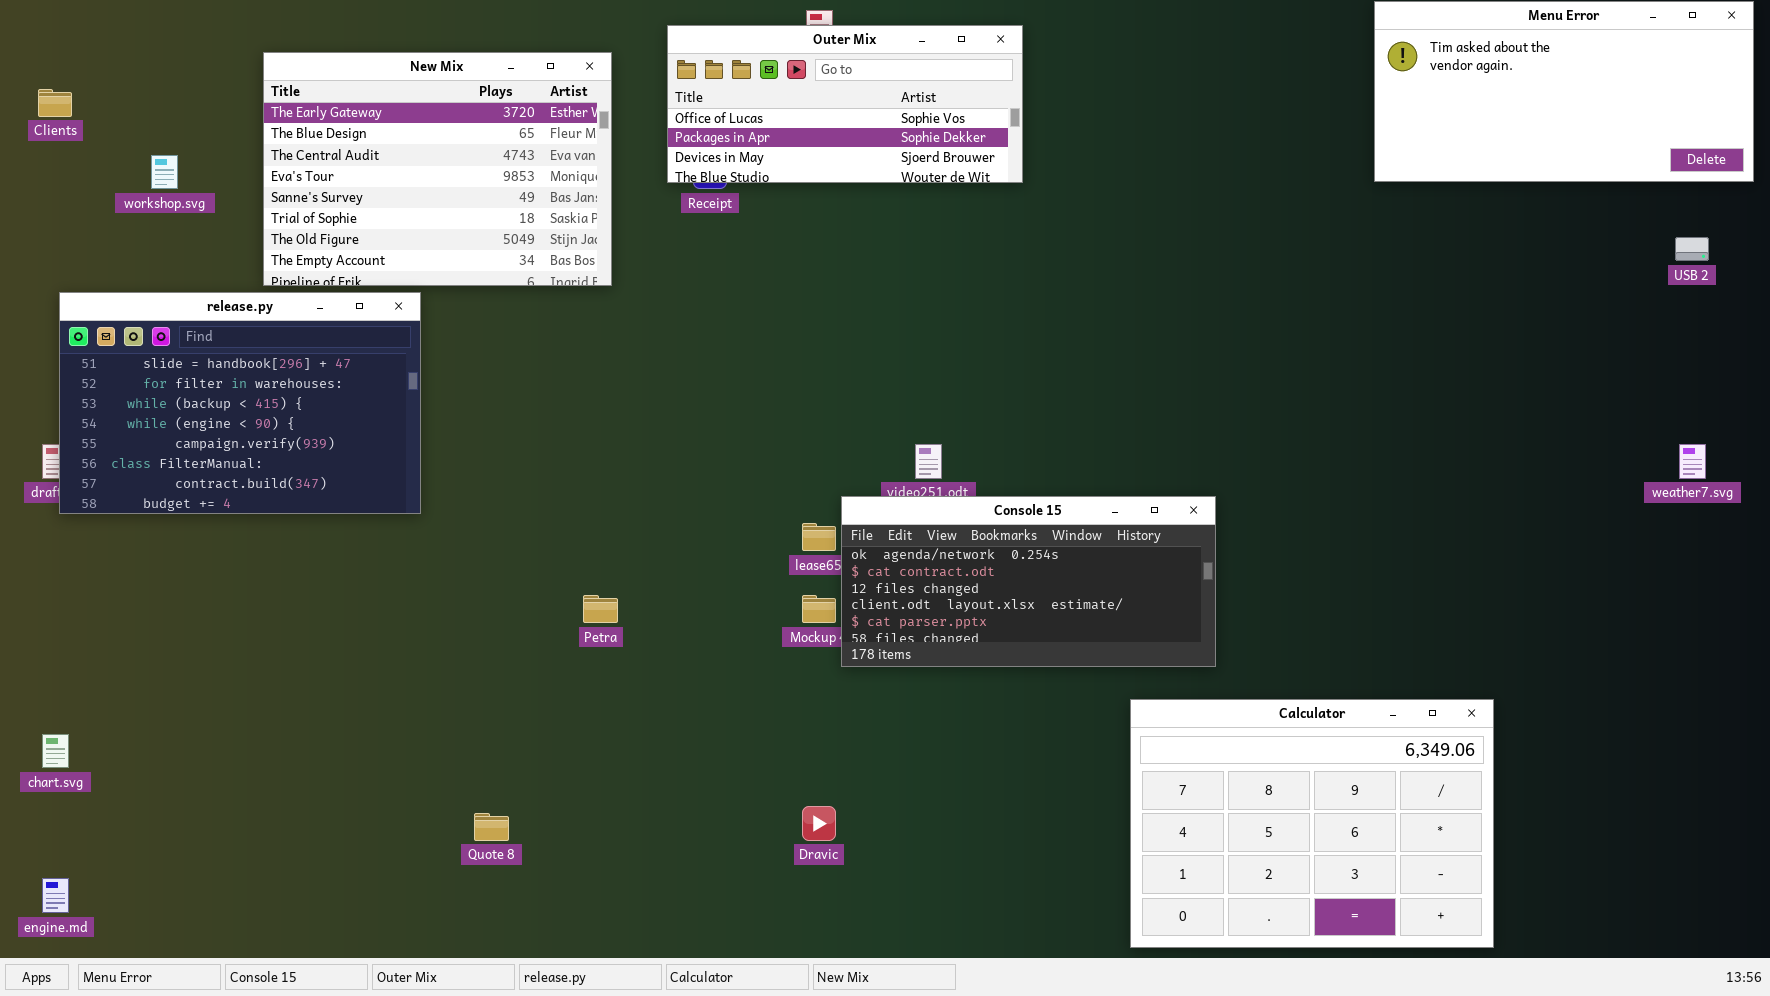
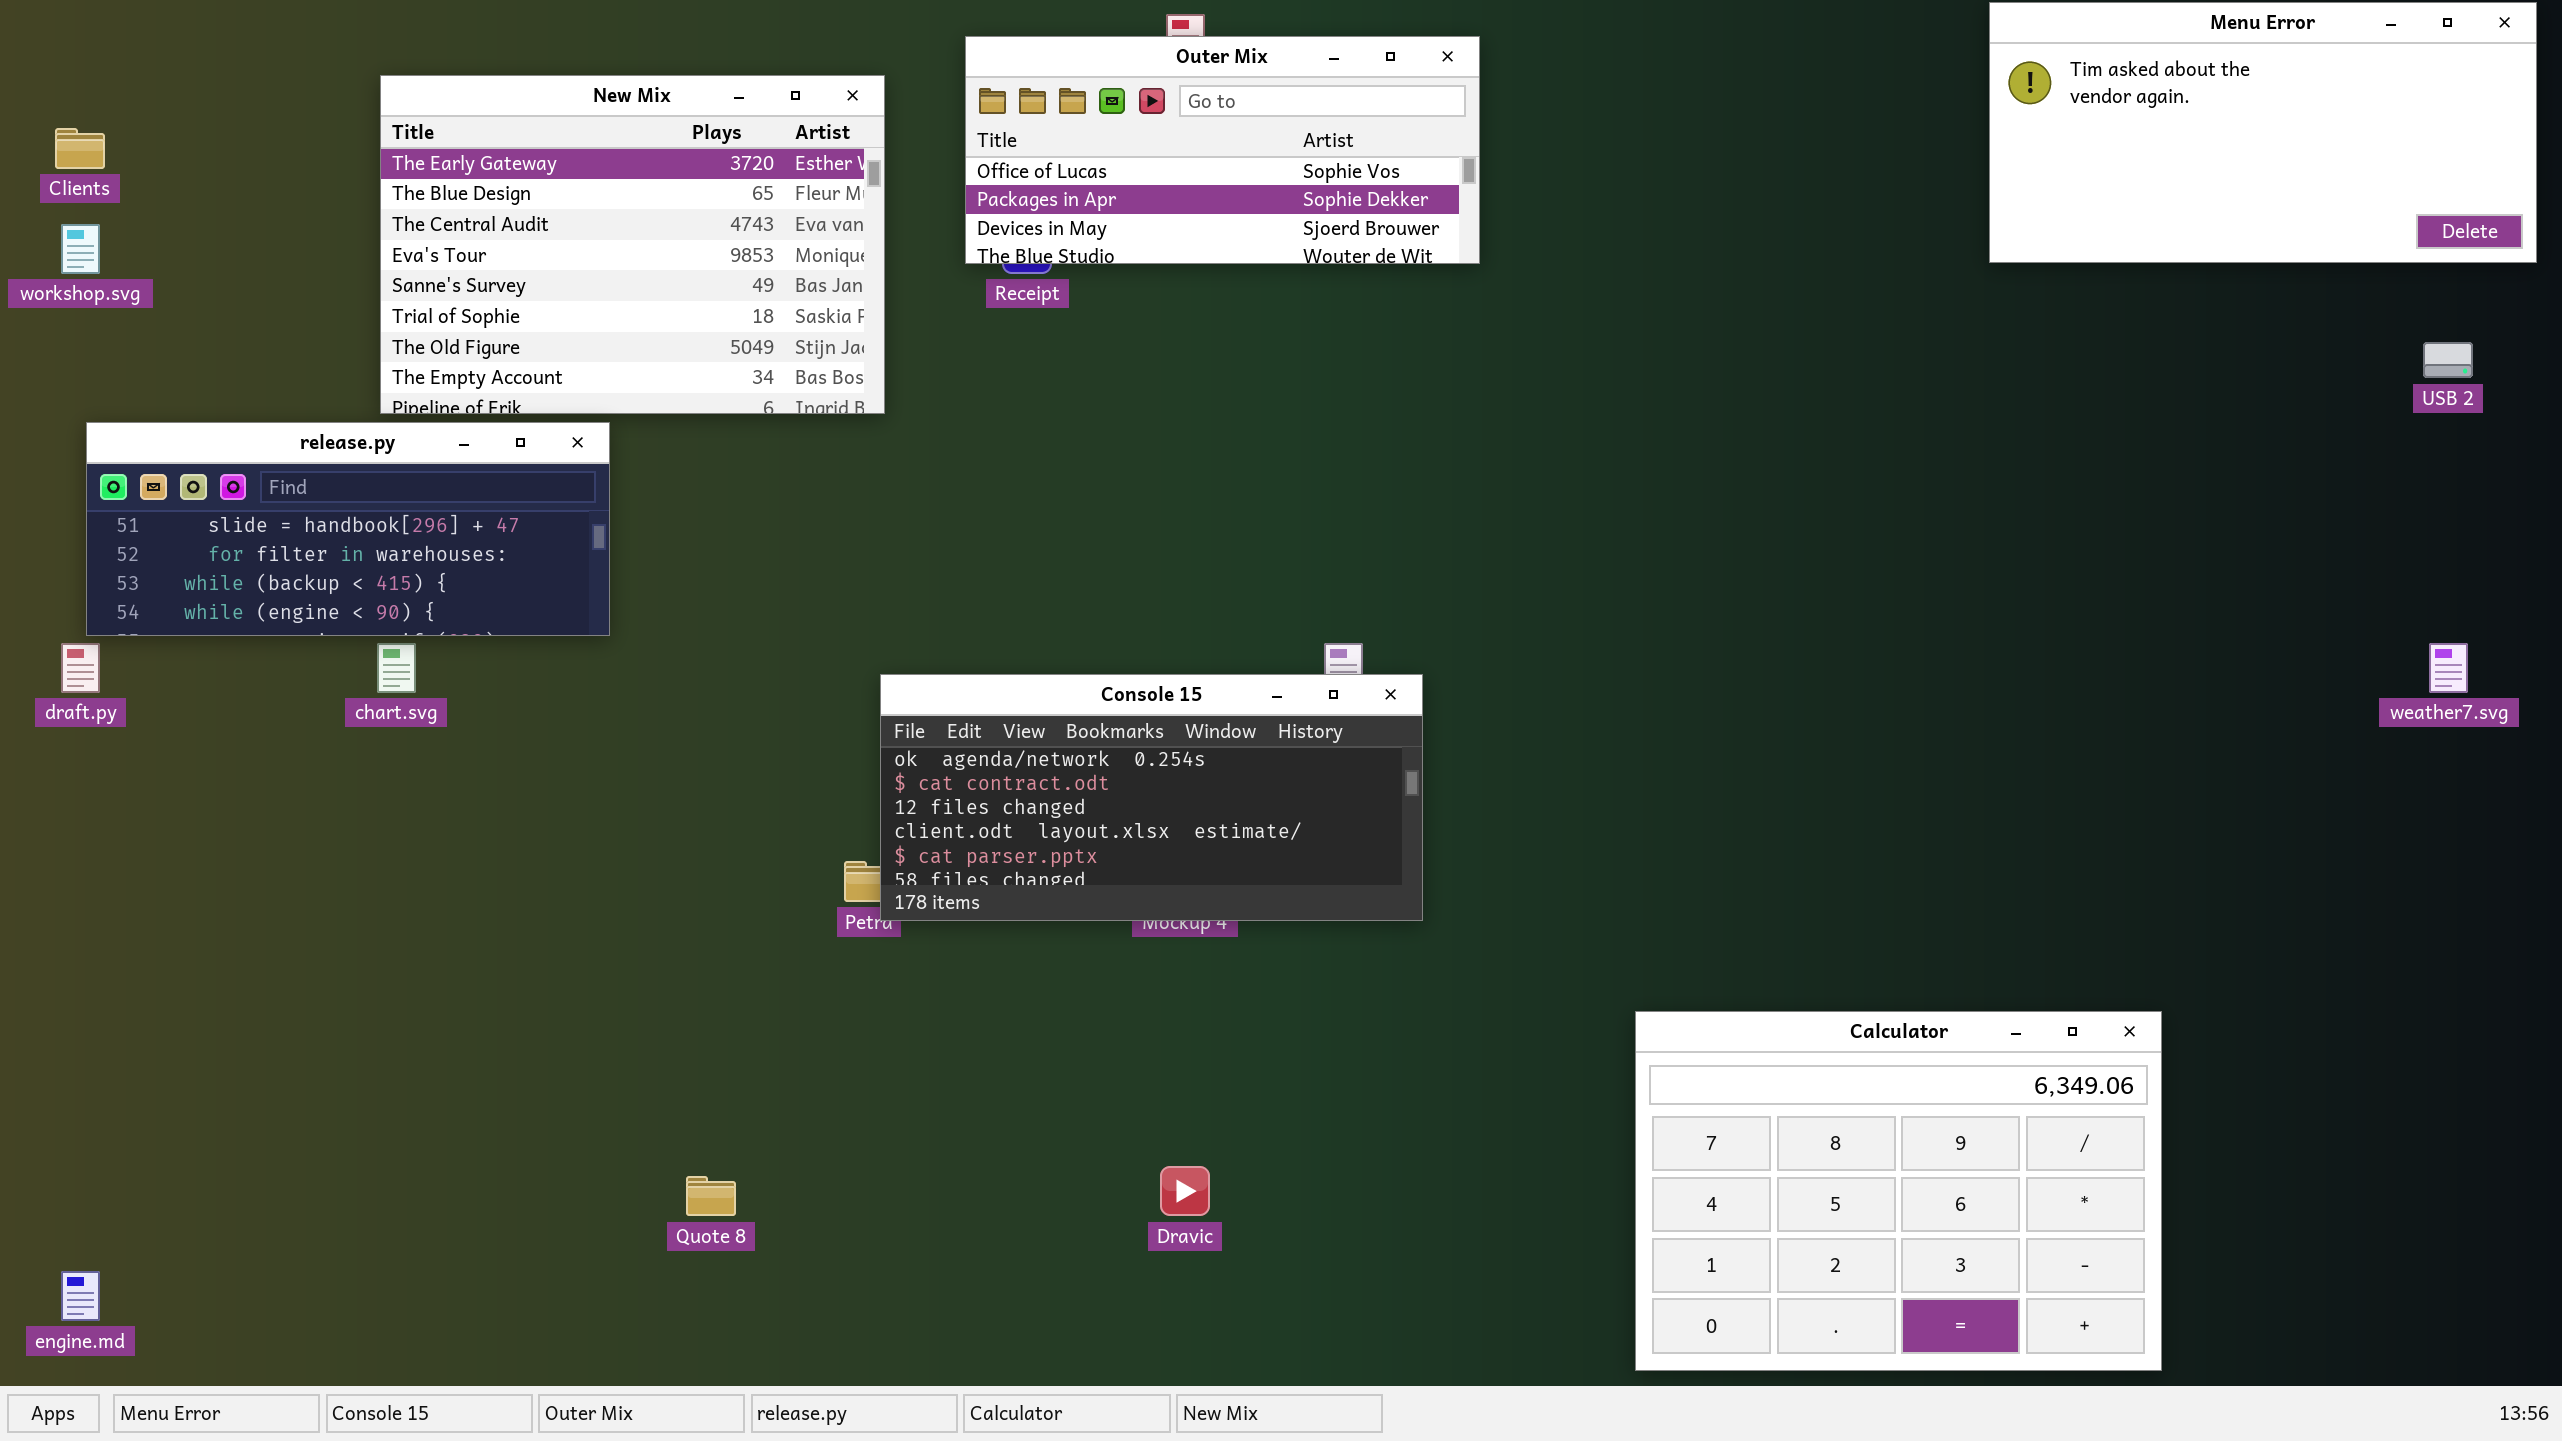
workshop.svg: [151,155,178,189] -> [61,224,100,274], moved
release.py: [59,292,421,514] -> [86,422,610,636], resized
Console 15: [841,496,1216,667] -> [880,674,1423,921], moved
chart.svg: [42,734,69,768] -> [377,643,416,693], moved

